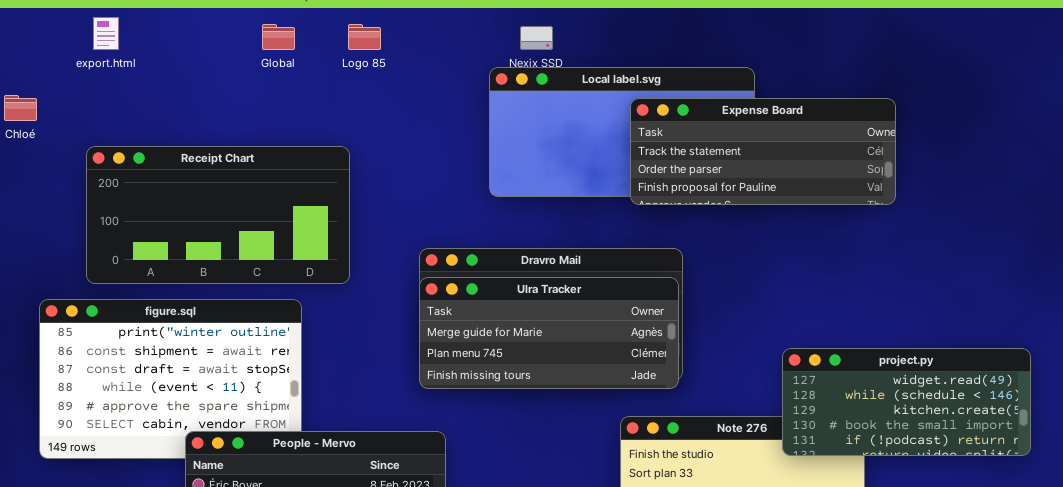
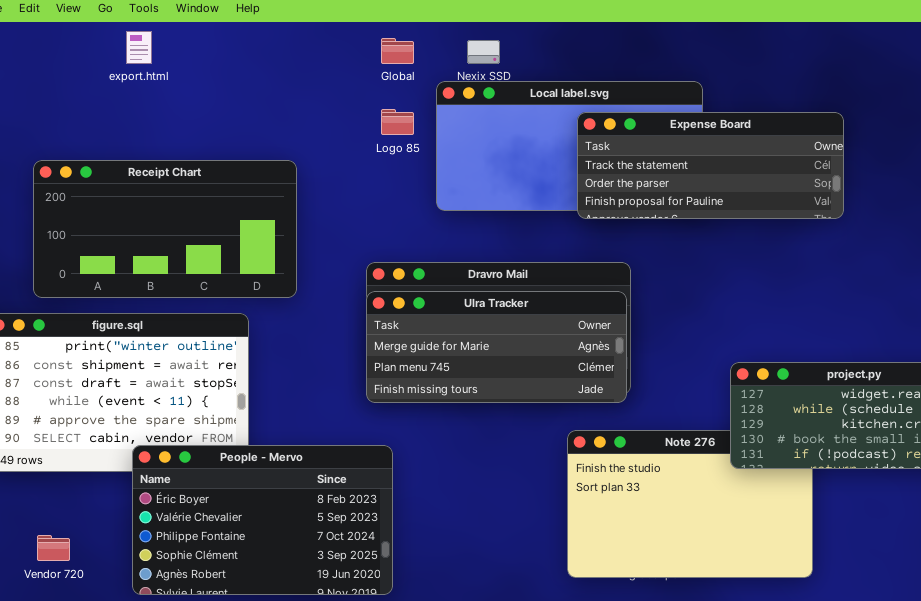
export.html: [93,17,119,50] -> [126,31,152,64], moved
Global: [262,24,295,50] -> [381,38,414,64], moved
Logo 85: [348,24,381,50] -> [381,109,414,135], moved

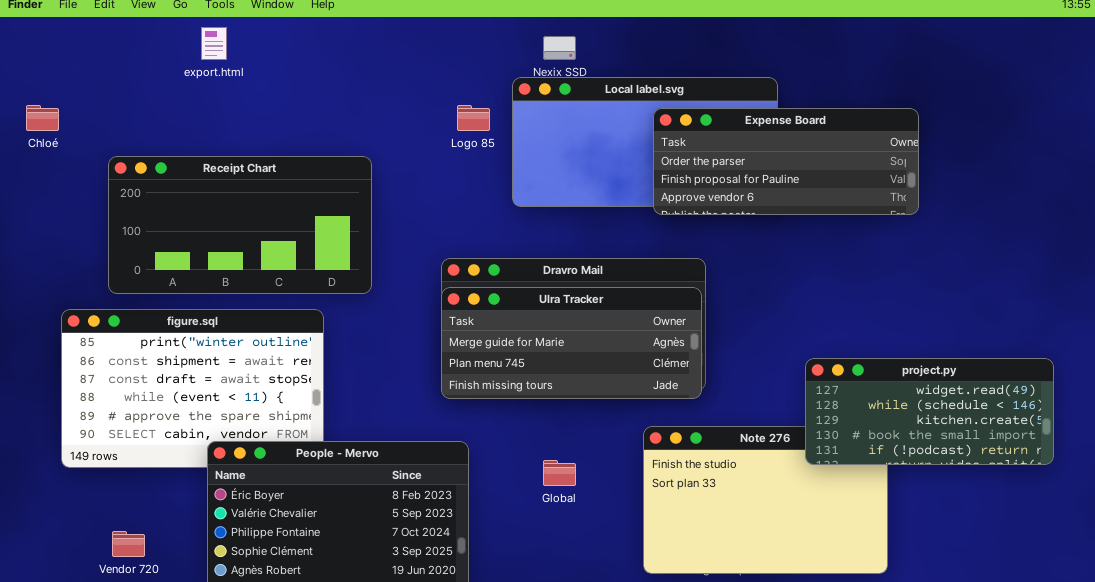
Global: [381,38,414,64] -> [543,460,576,486], moved
Expense Board: [577,112,844,219] -> [653,108,919,215], scrolled down 1 row

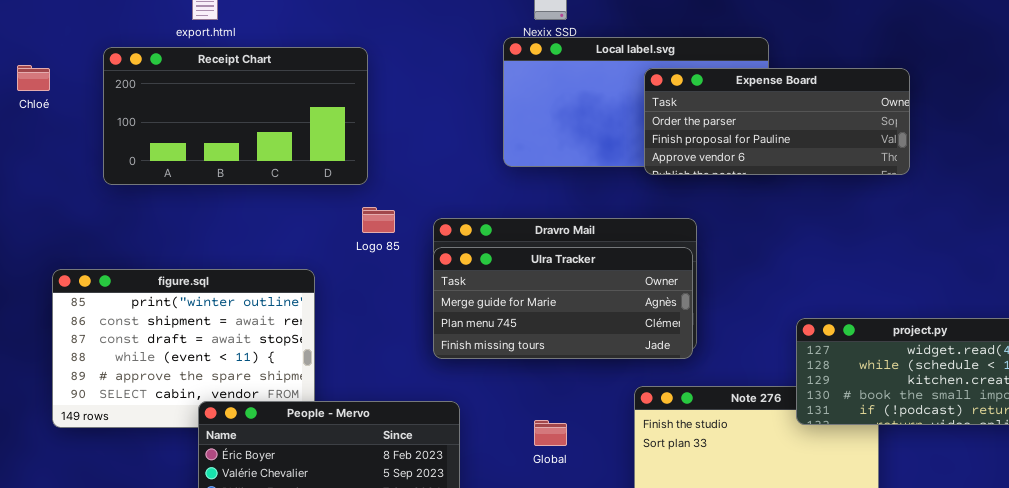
Logo 85: [457,105,490,131] -> [362,207,395,233], moved
Receipt Chart: [108,156,372,294] -> [103,47,368,185], moved

